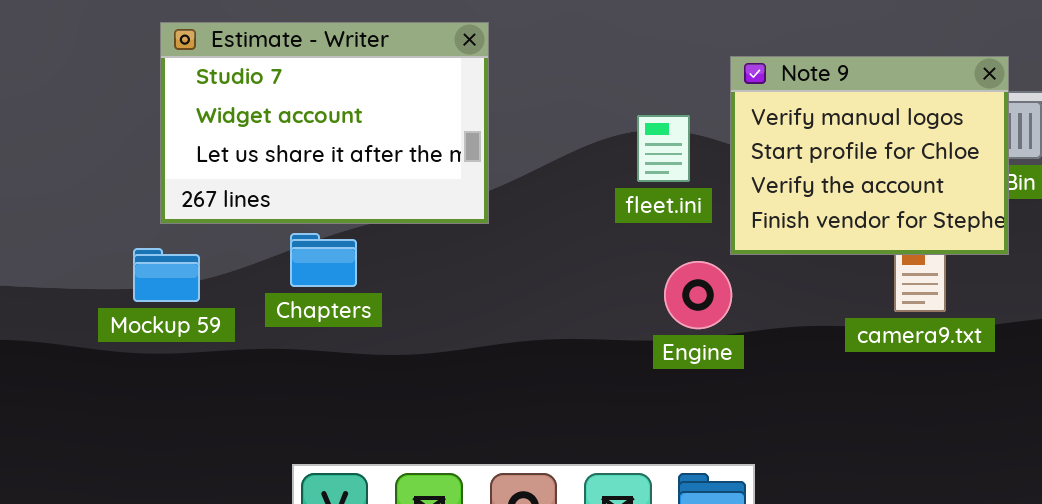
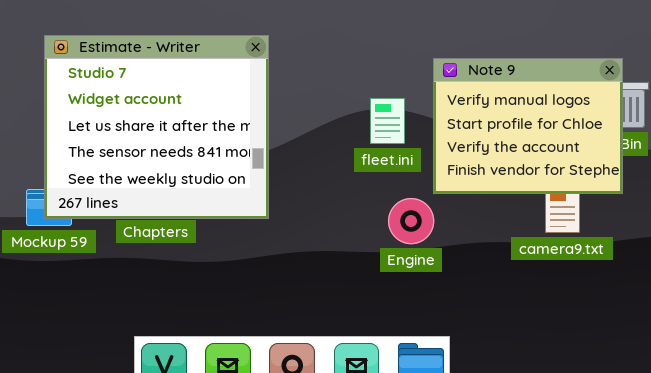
Estimate - Writer: [160,22,489,224] -> [44,35,269,219], resized

